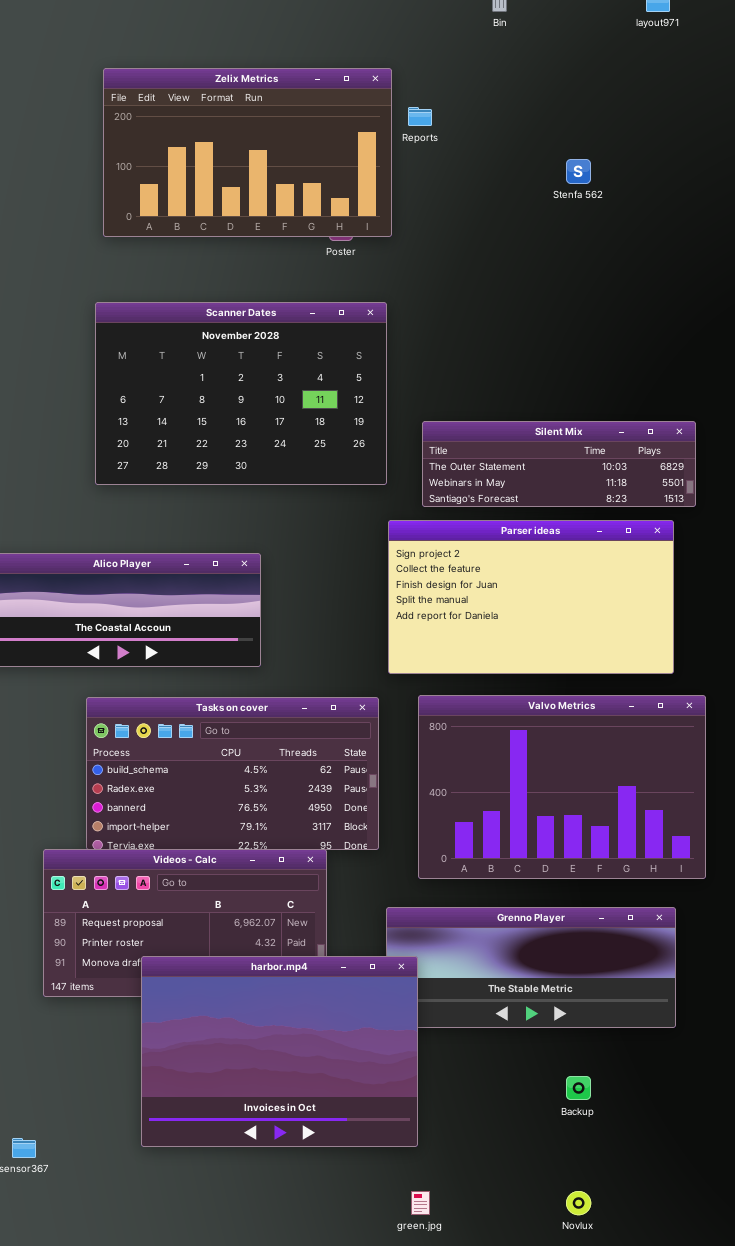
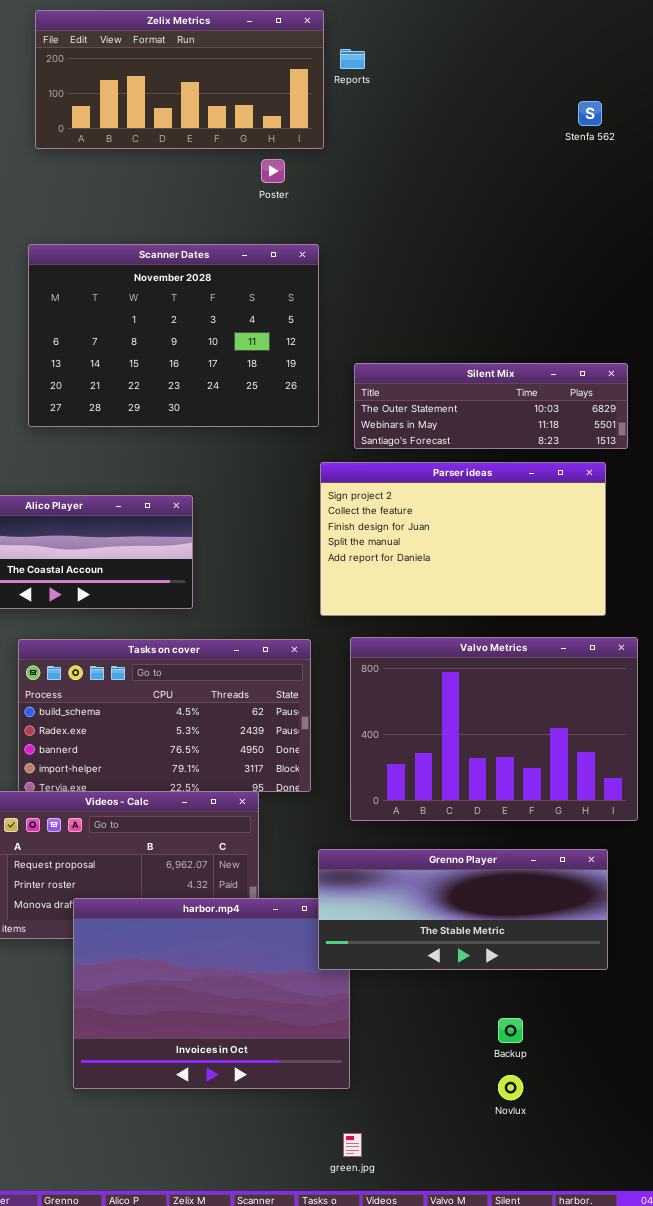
Zelix Metrics: [103,68,392,237] -> [35,10,324,149], resized
Stenfa 562: [566,159,591,184] -> [578,101,602,126], moved
Grenno Player: [386,907,676,1028] -> [318,849,608,970], raised
Novlux: [566,1191,591,1215] -> [498,1075,523,1100], moved

